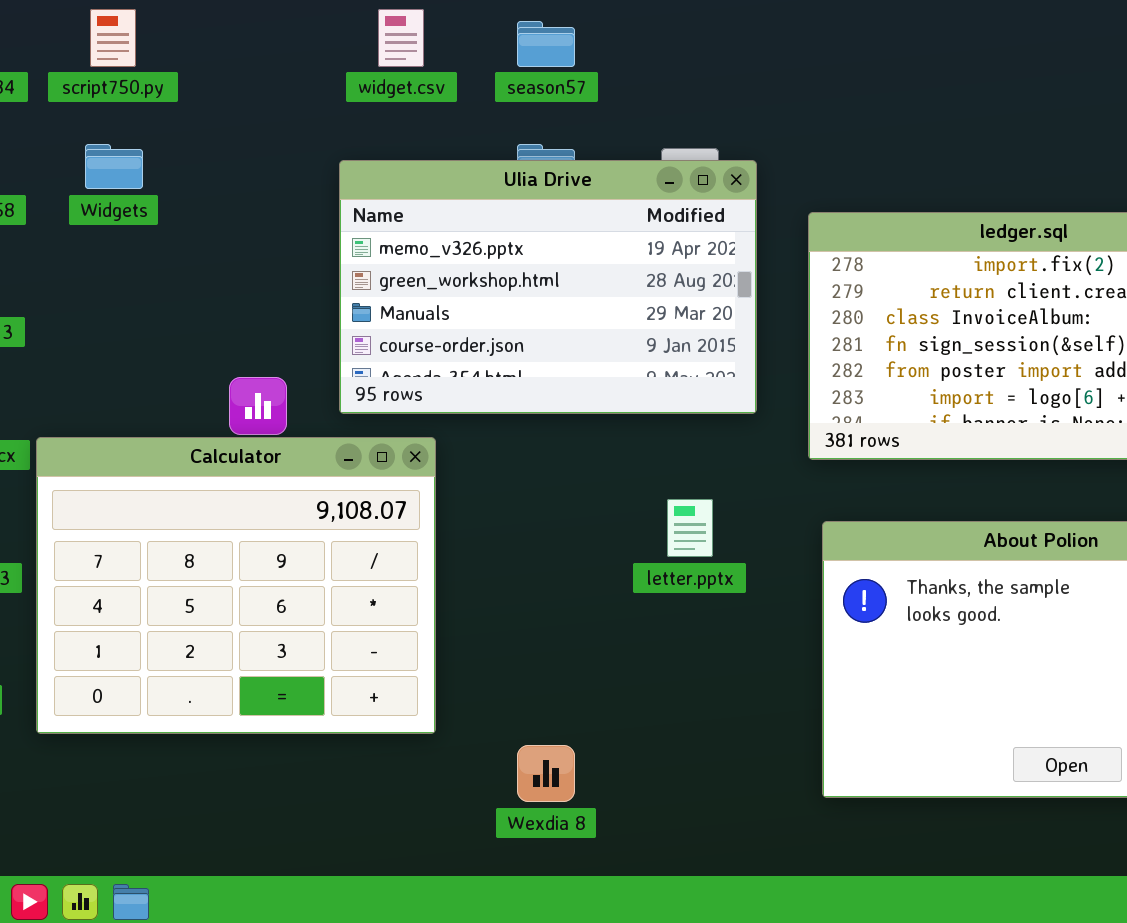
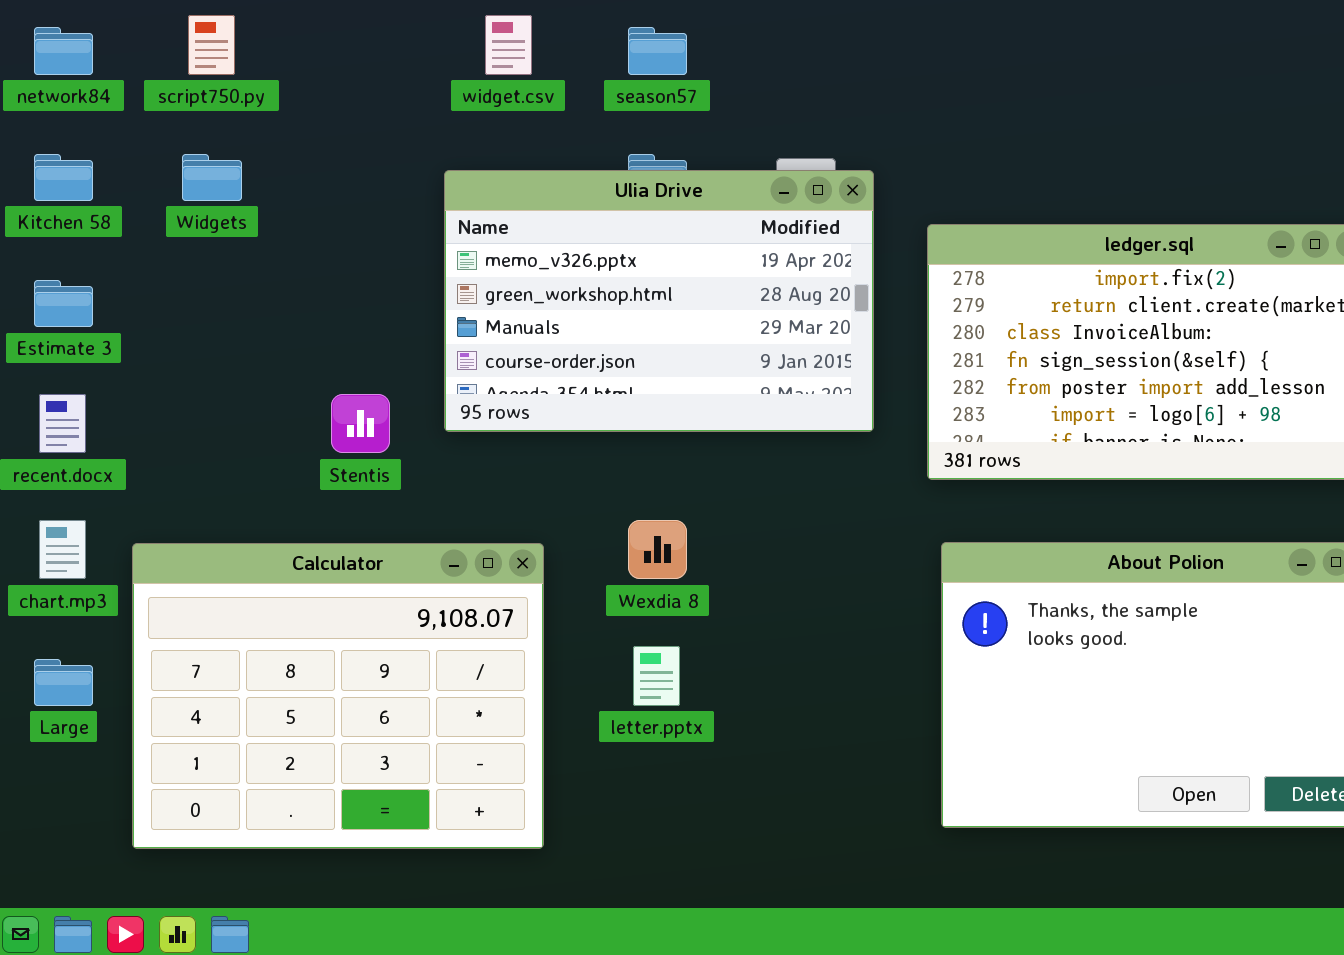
Calculator: [36,437,436,734] -> [132,543,544,849], moved
letter.pptx: [667,499,713,557] -> [633,646,680,706], moved
Wexdia 8: [517,745,575,802] -> [628,520,687,579], moved

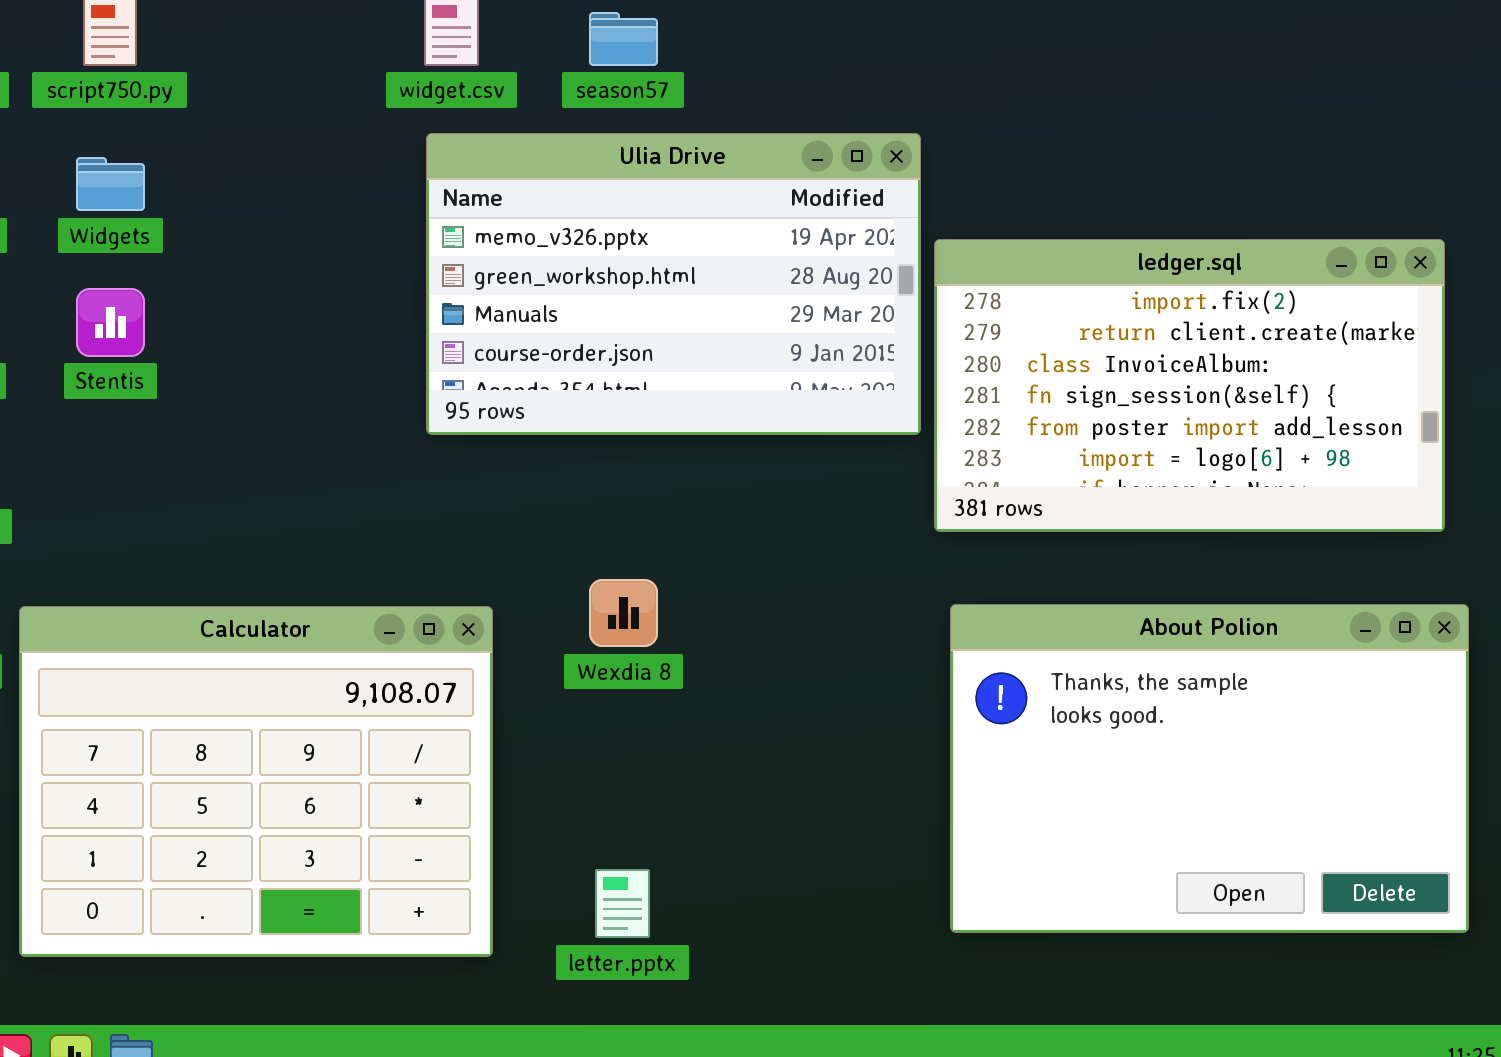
Ulia Drive: [444,170,874,432] -> [426,133,921,435], moved
Stentis: [331,394,390,453] -> [76,288,145,357], moved
letter.pptx: [633,646,680,706] -> [595,869,650,938], moved

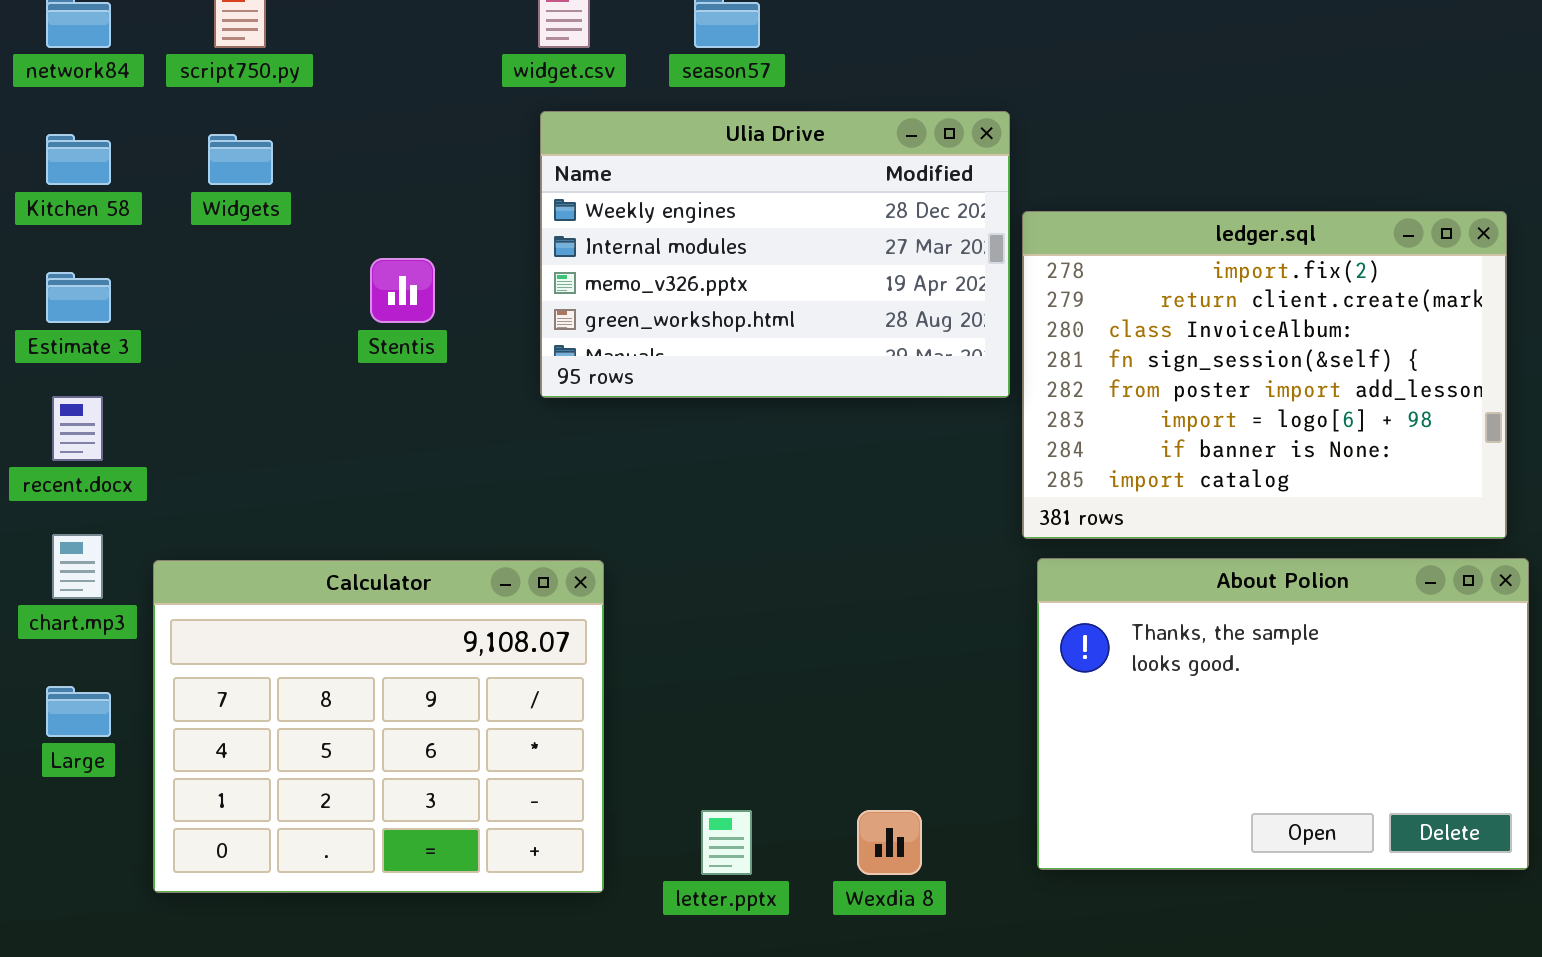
Ulia Drive: [426,133,921,435] -> [540,111,1010,398], scrolled up 2 rows
ledger.sql: [934,239,1445,532] -> [1022,211,1507,539], resized
Stentis: [76,288,145,357] -> [370,258,435,323], moved
Wexdia 8: [589,579,658,647] -> [857,810,922,875], moved

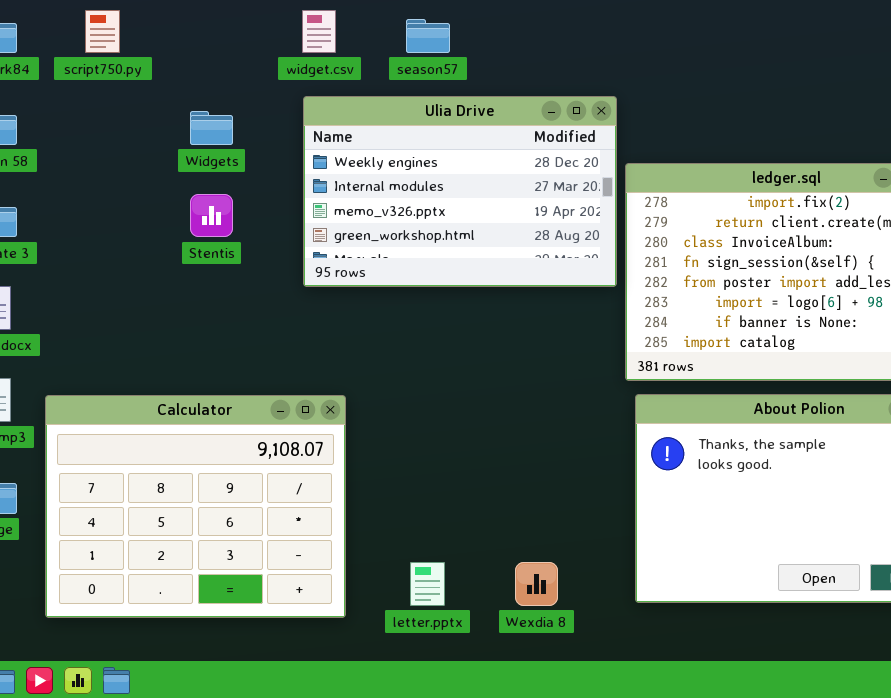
Widgets: [208,134,273,185] -> [190,111,233,145], moved

